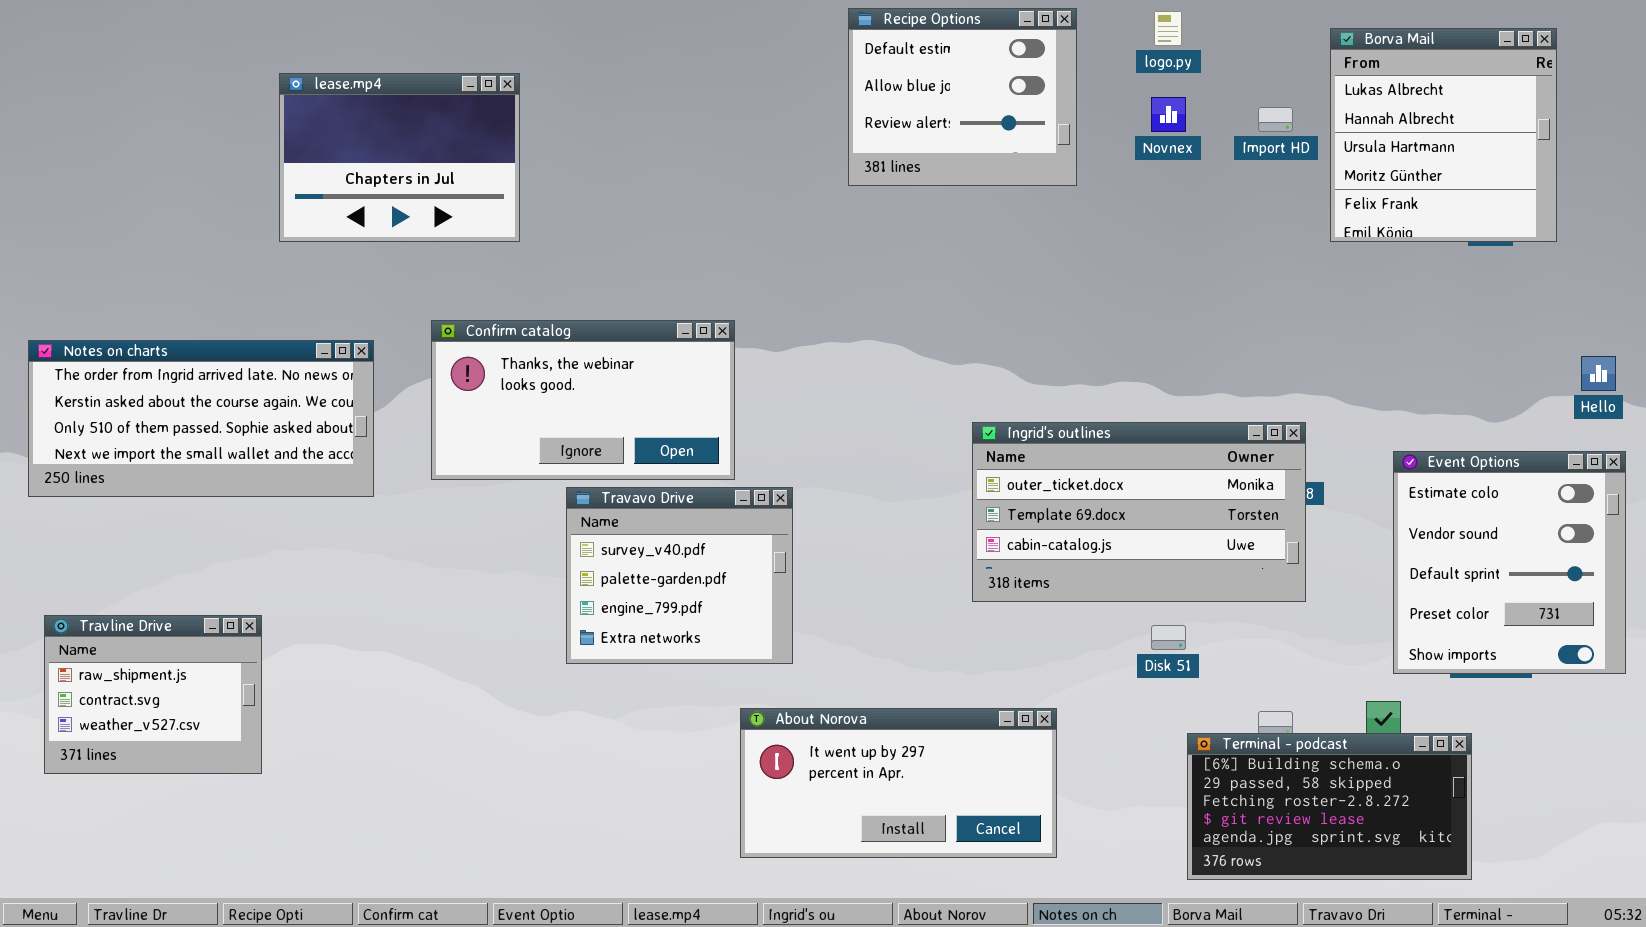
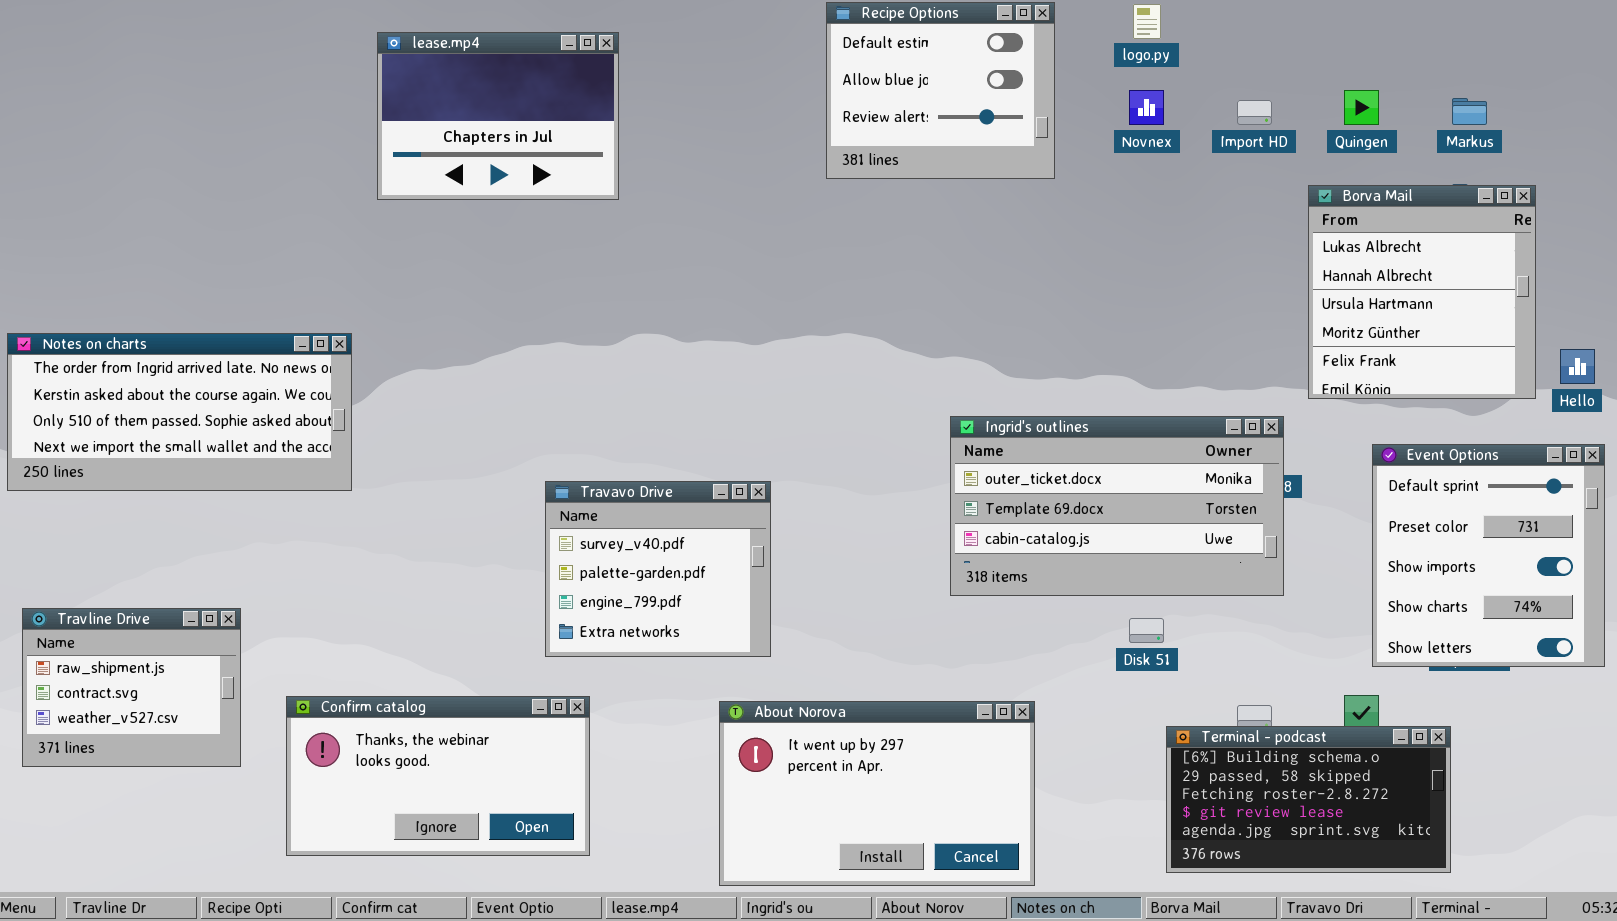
Borva Mail: [1330,28,1557,242] -> [1308,185,1536,399], moved
lease.mp4: [279,73,520,242] -> [377,32,619,200], moved
Confirm catalog: [431,320,735,480] -> [286,696,590,856], moved
Event Options: [1393,451,1626,674] -> [1372,444,1605,667], scrolled down 2 rows
About Norova: [740,708,1057,858] -> [719,701,1035,886], resized

